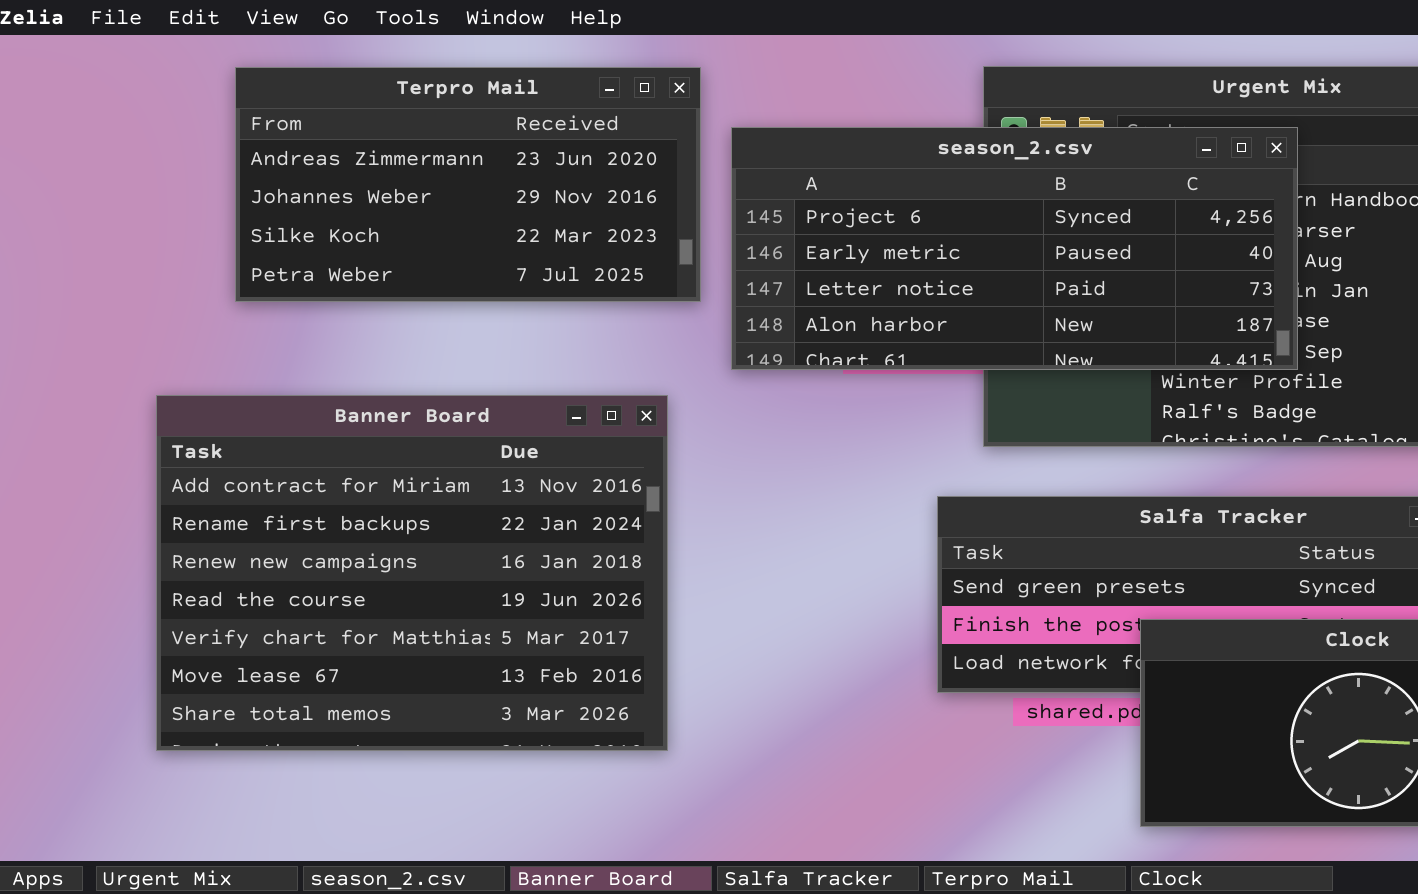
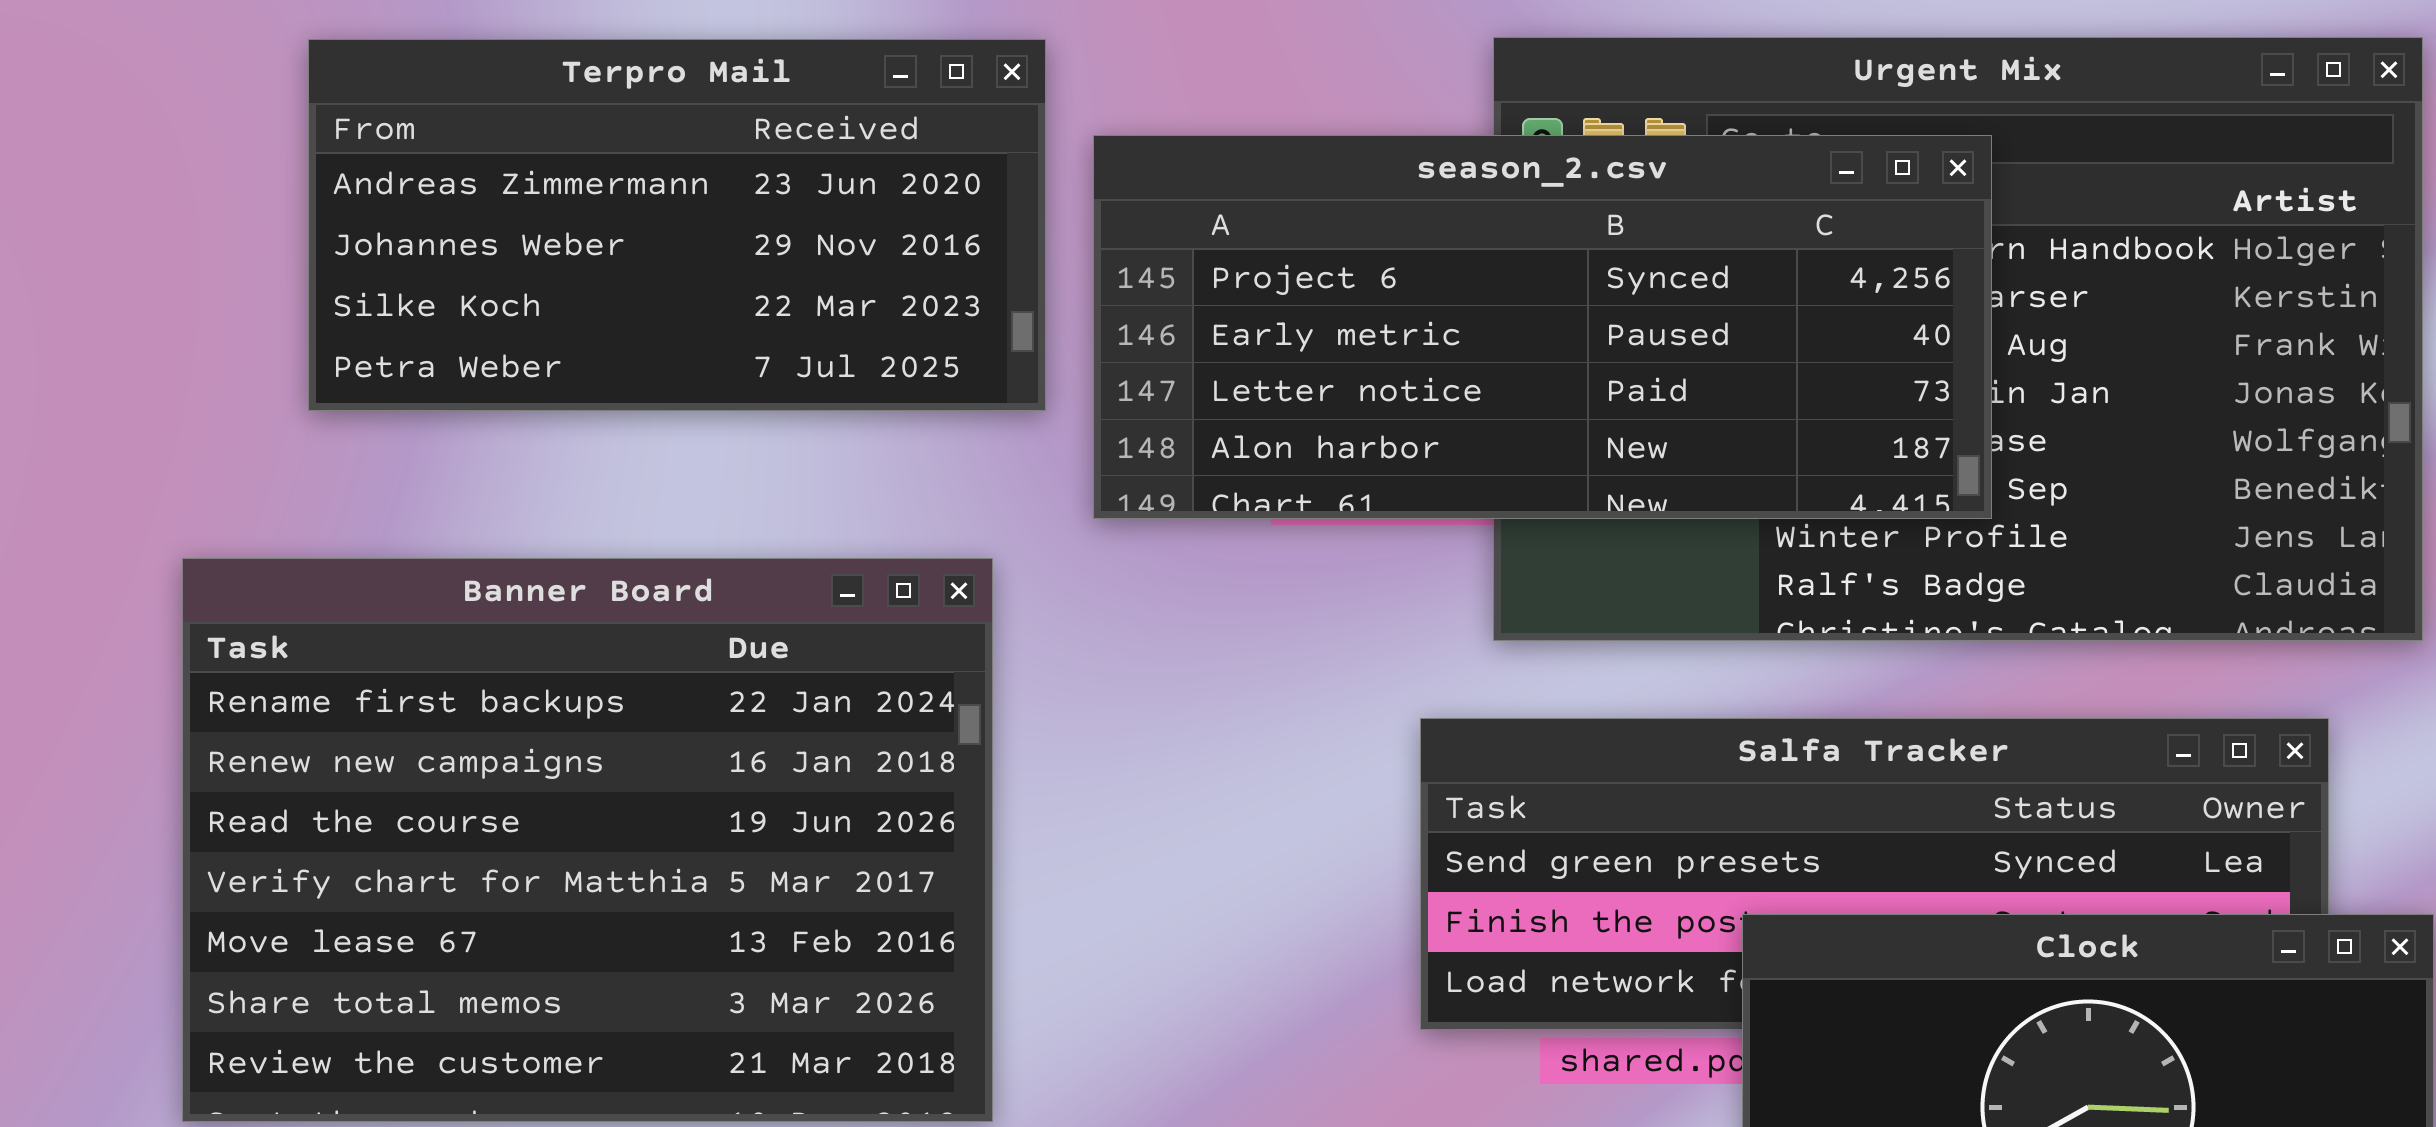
Banner Board: [156,395,668,751] -> [182,558,993,1122], scrolled down 1 row

